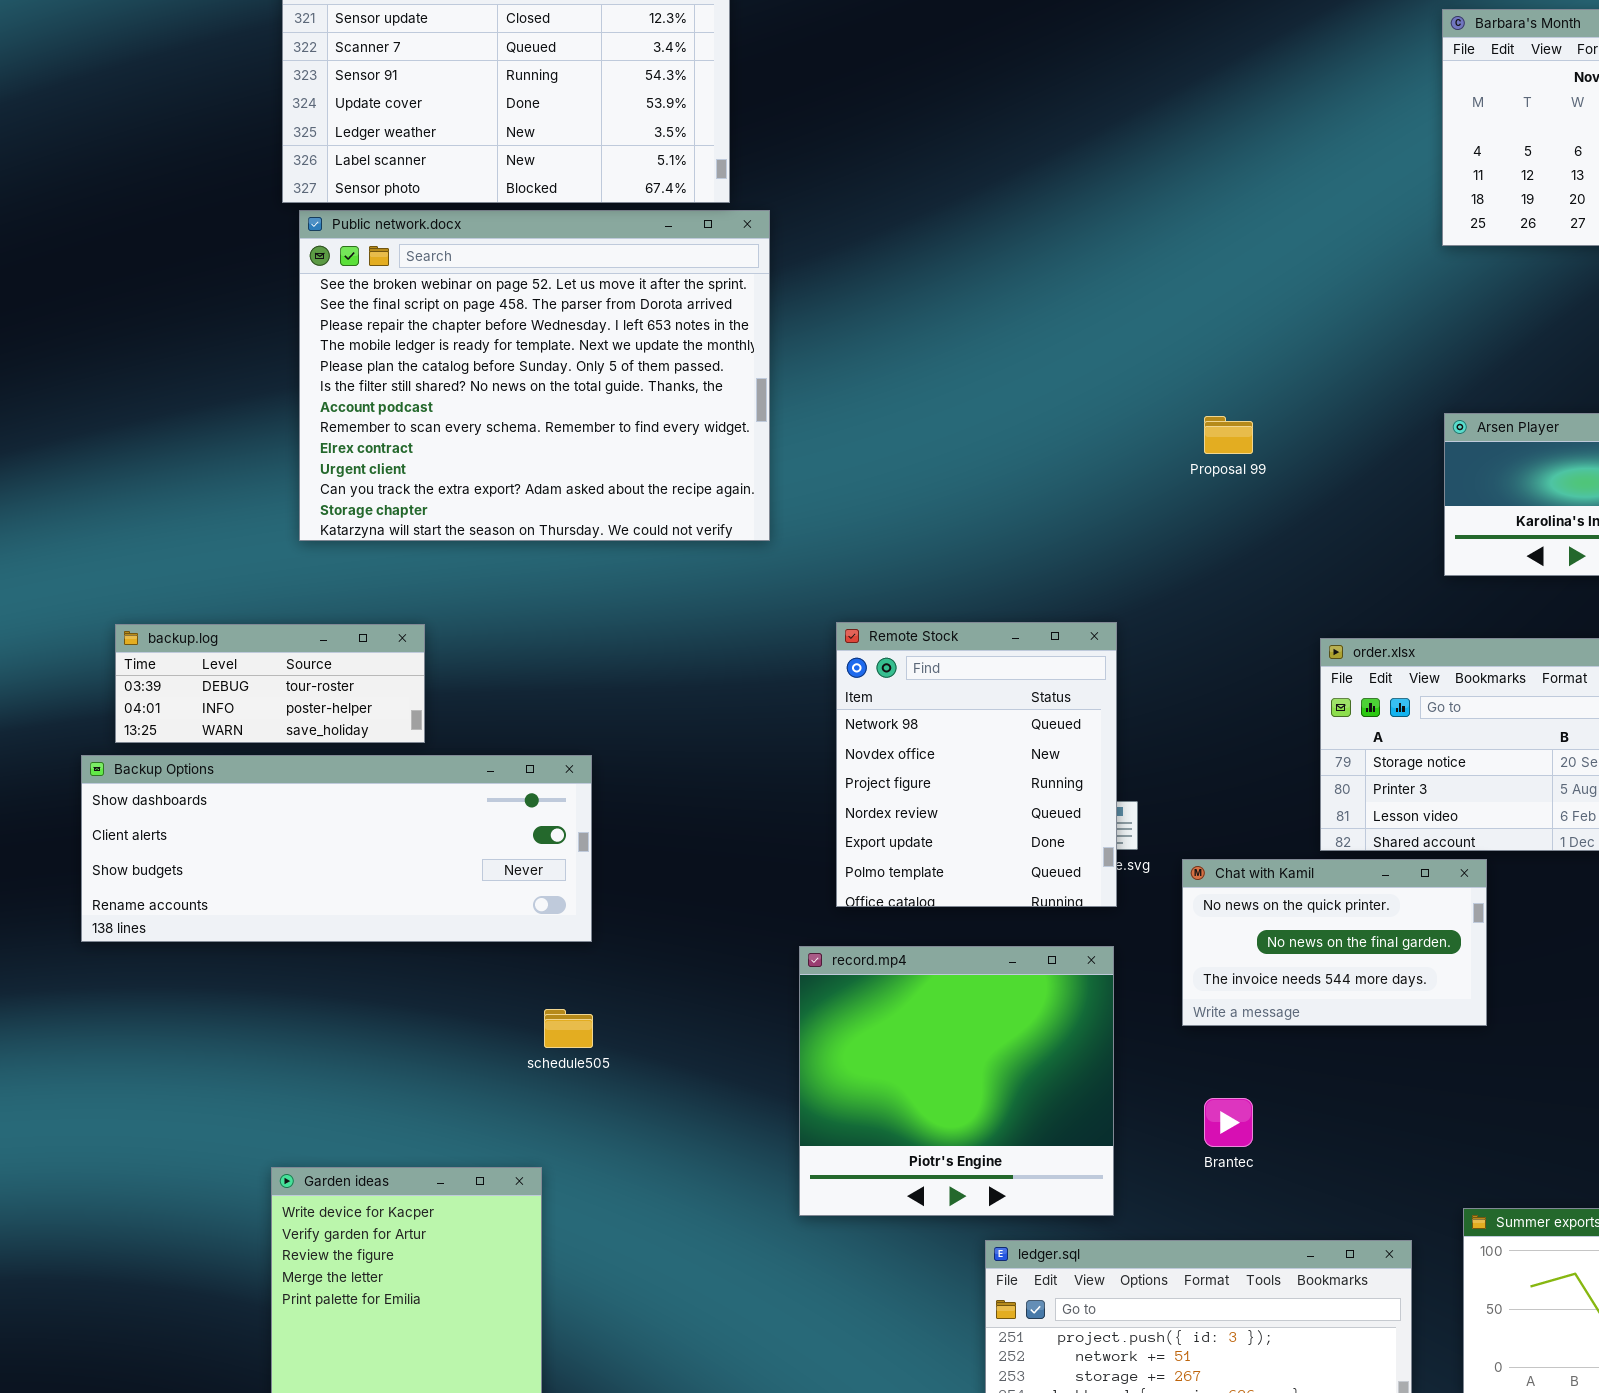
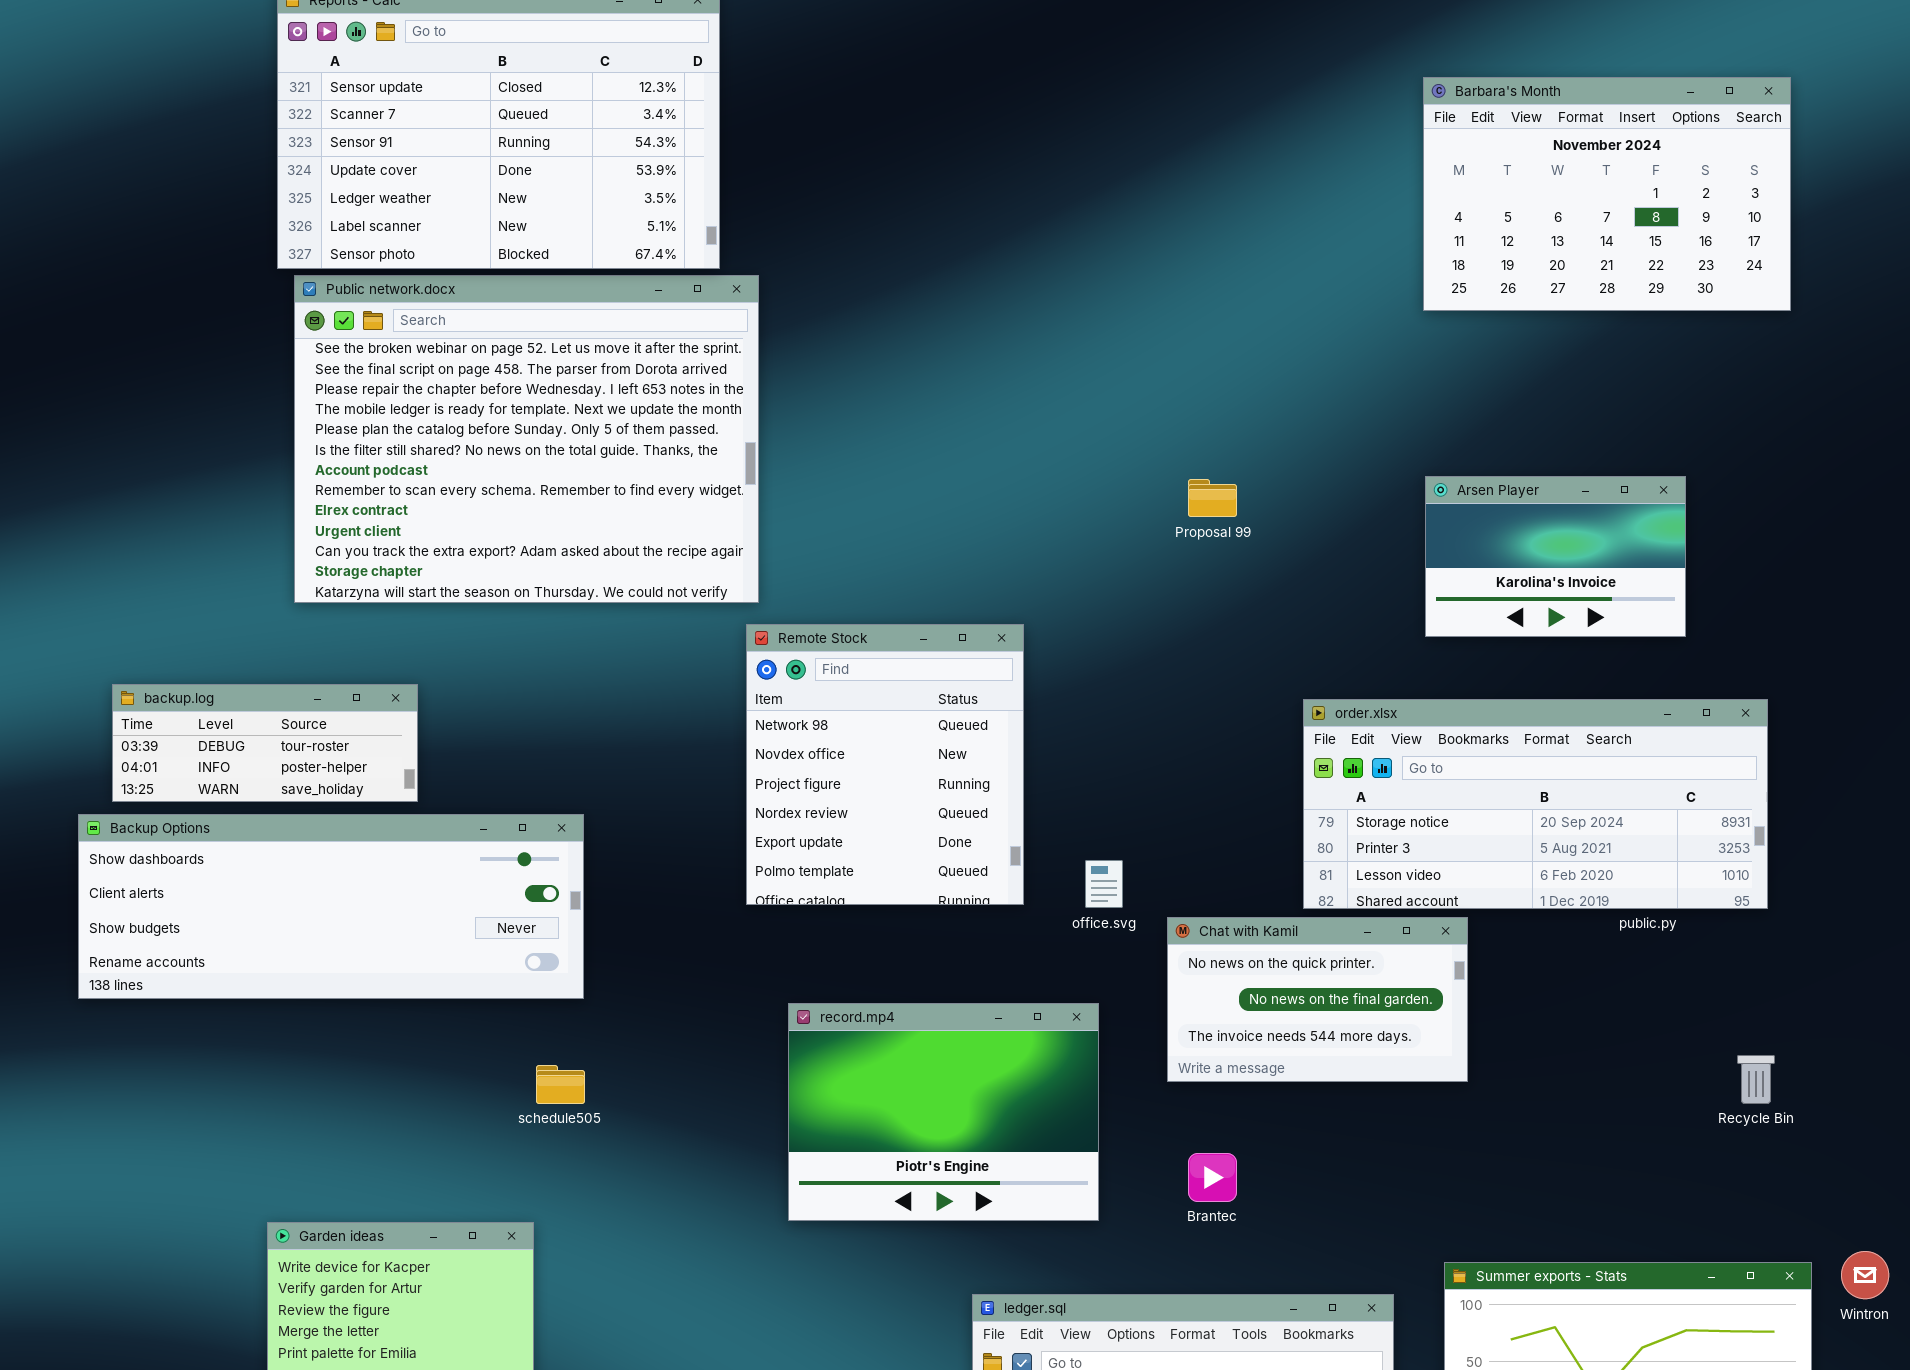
Remote Stock: [836,622,1117,907] -> [746,624,1024,905], moved
record.mp4: [799,946,1114,1216] -> [788,1003,1099,1221], resized

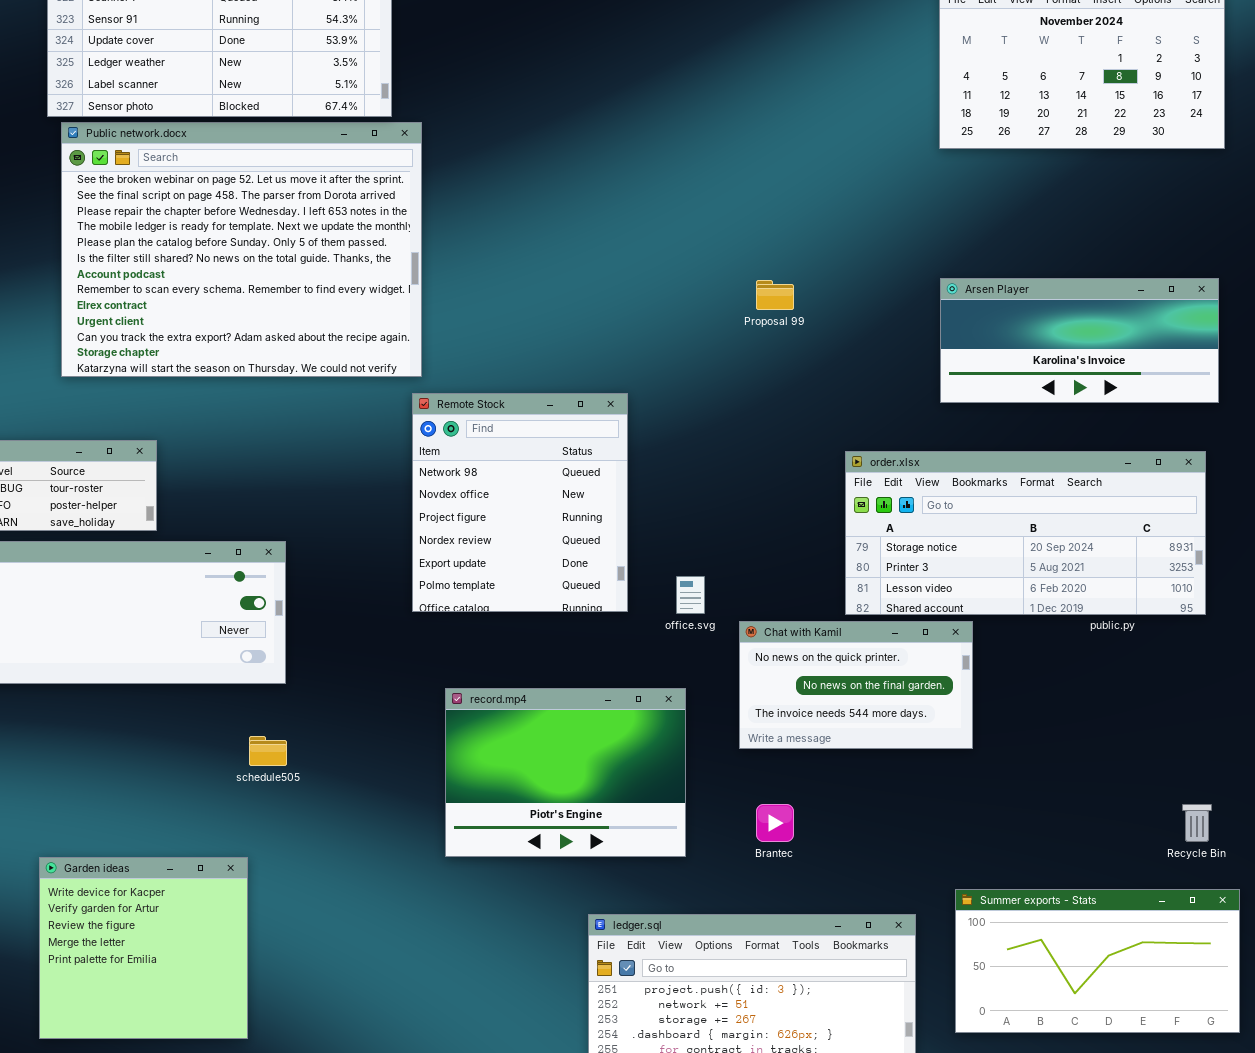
Arsen Player: [1425,476,1686,637] -> [940,278,1219,403], resized
Recycle Bin: [1737,1055,1775,1104] -> [1182,804,1212,842], moved

